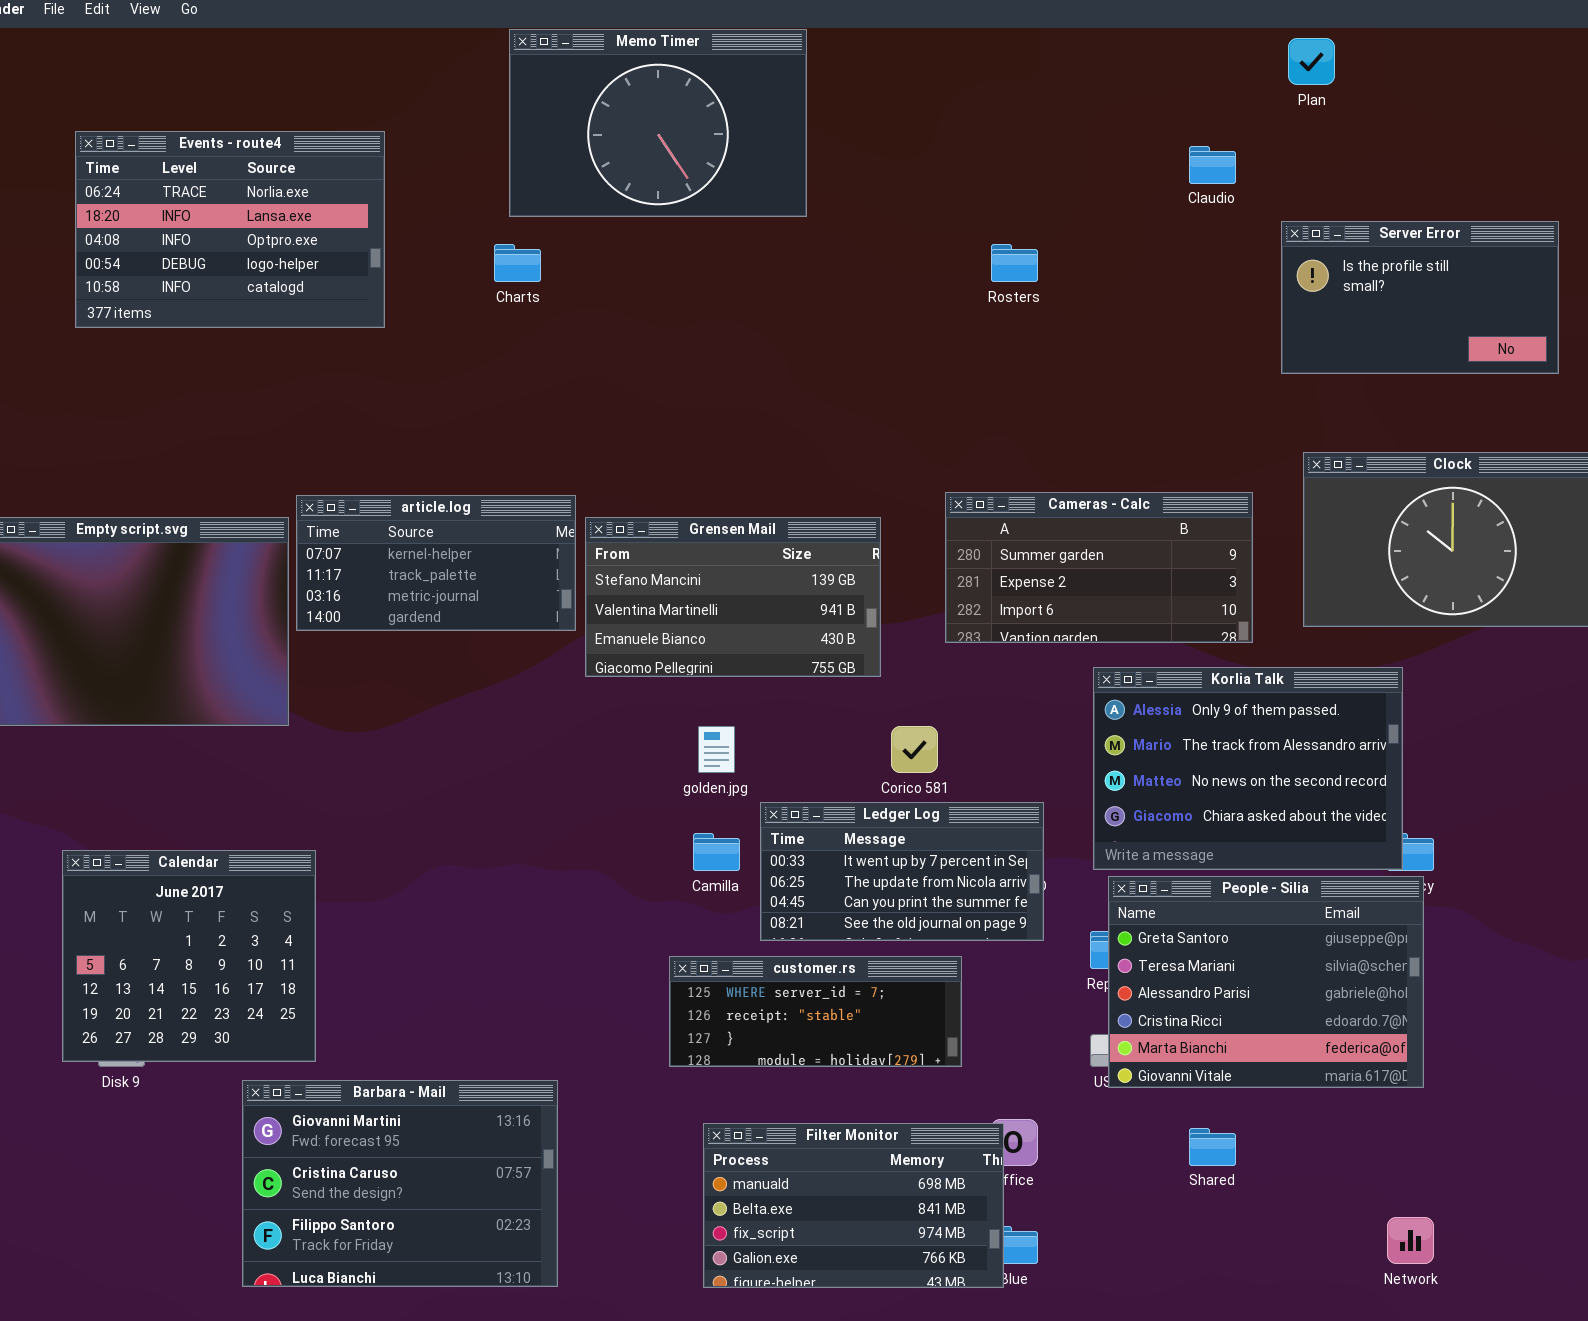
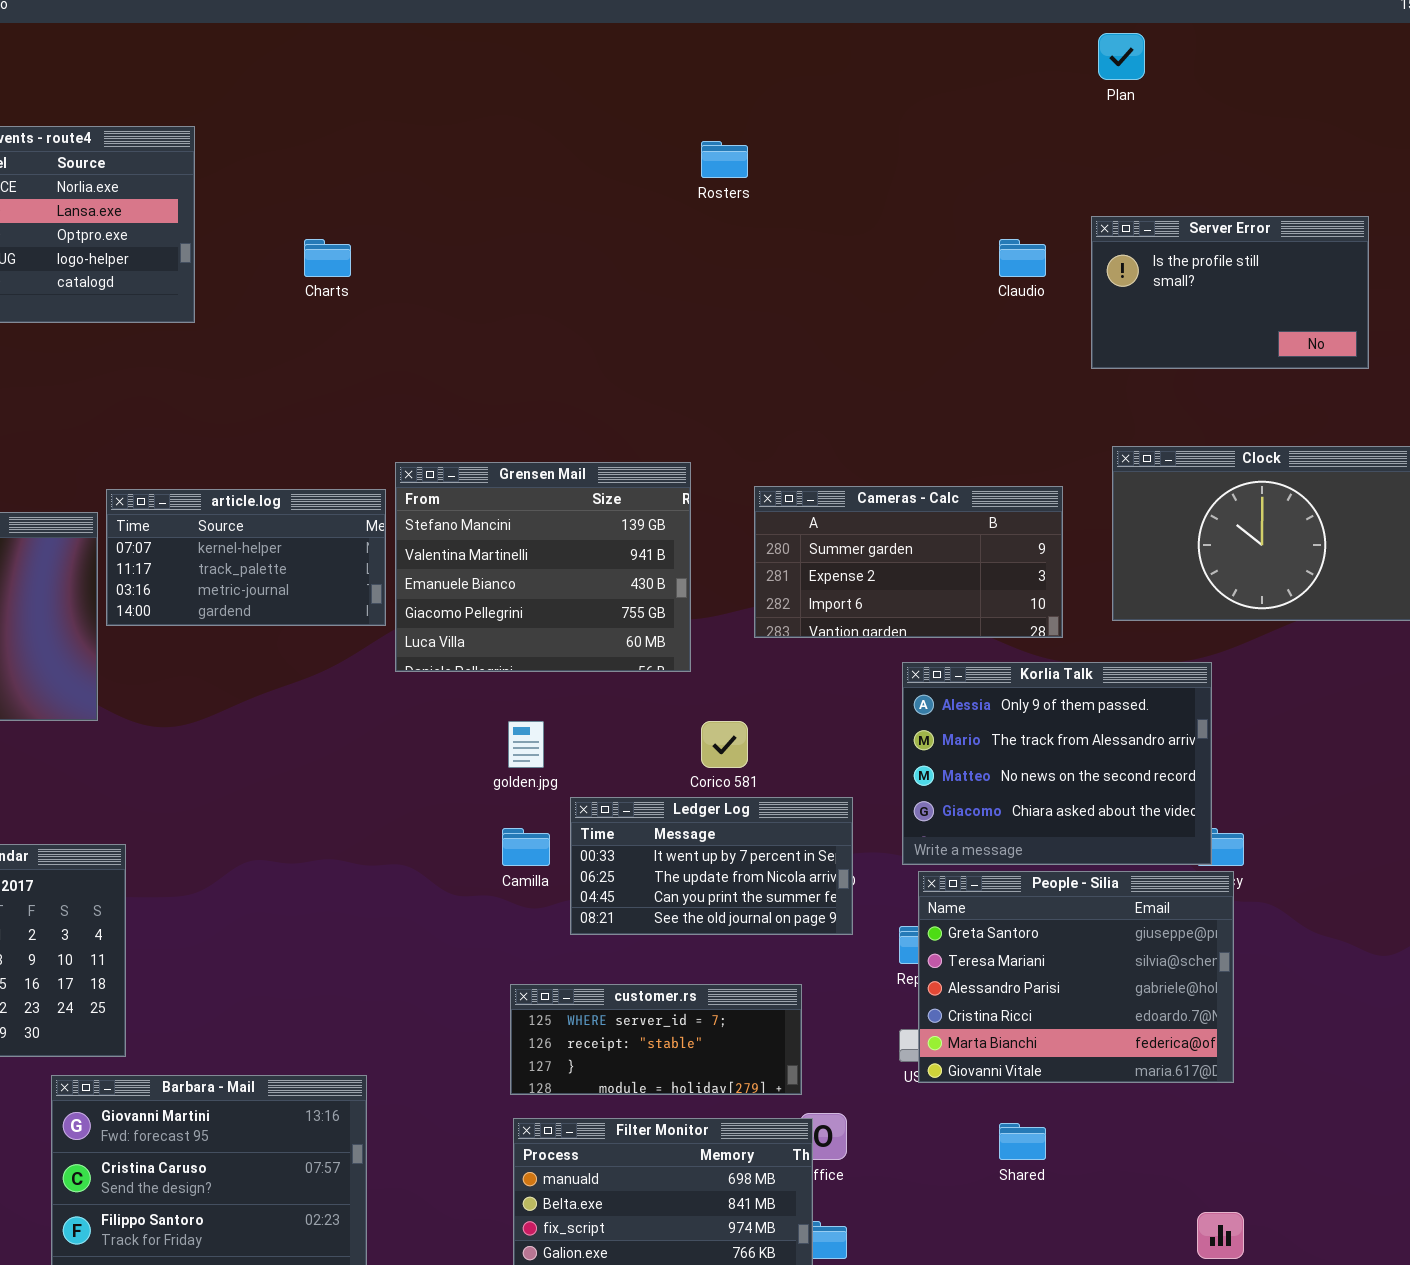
Memo Timer: [509,29,807,217] -> none, closed
Claudio: [1189,146,1236,184] -> [999,239,1046,277], moved
Rosters: [991,244,1038,282] -> [701,141,748,178], moved
Grensen Mail: [585,517,881,677] -> [395,462,691,672], resized
customer.rs: [669,956,962,1067] -> [510,984,802,1095], moved

